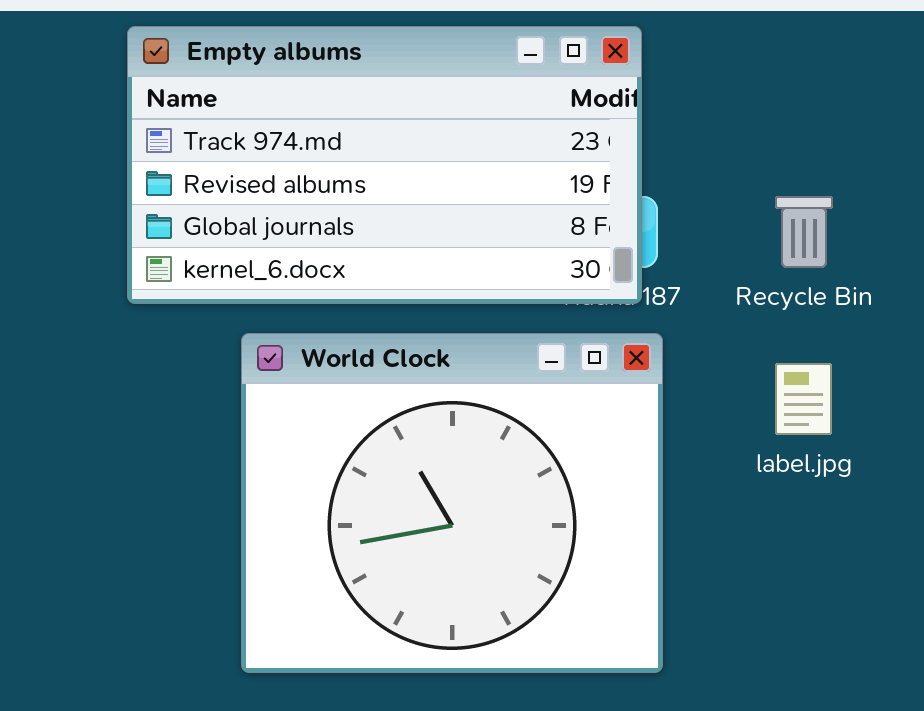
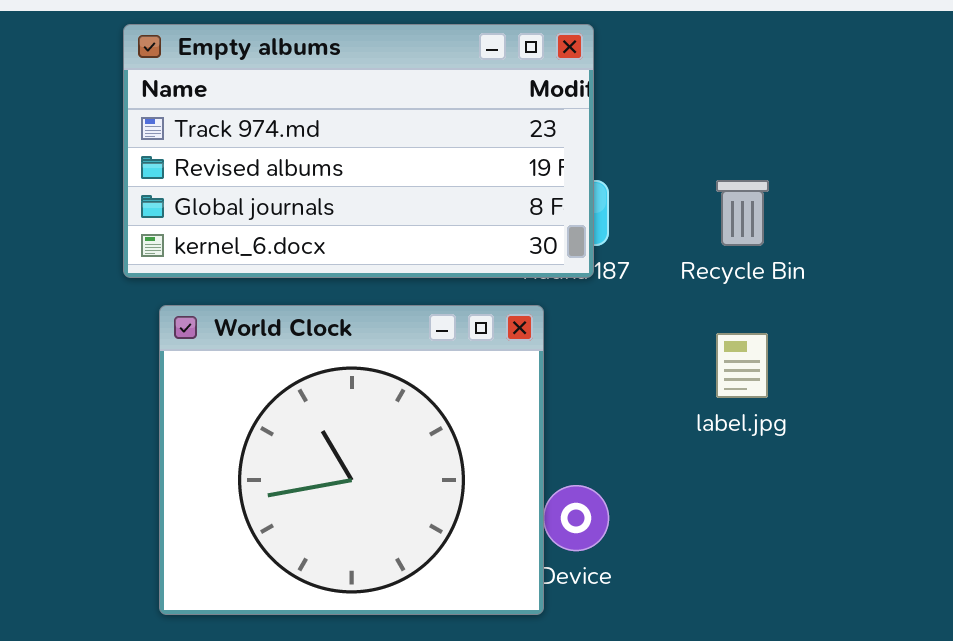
World Clock: [241,333,663,673] -> [159,305,544,615], moved

